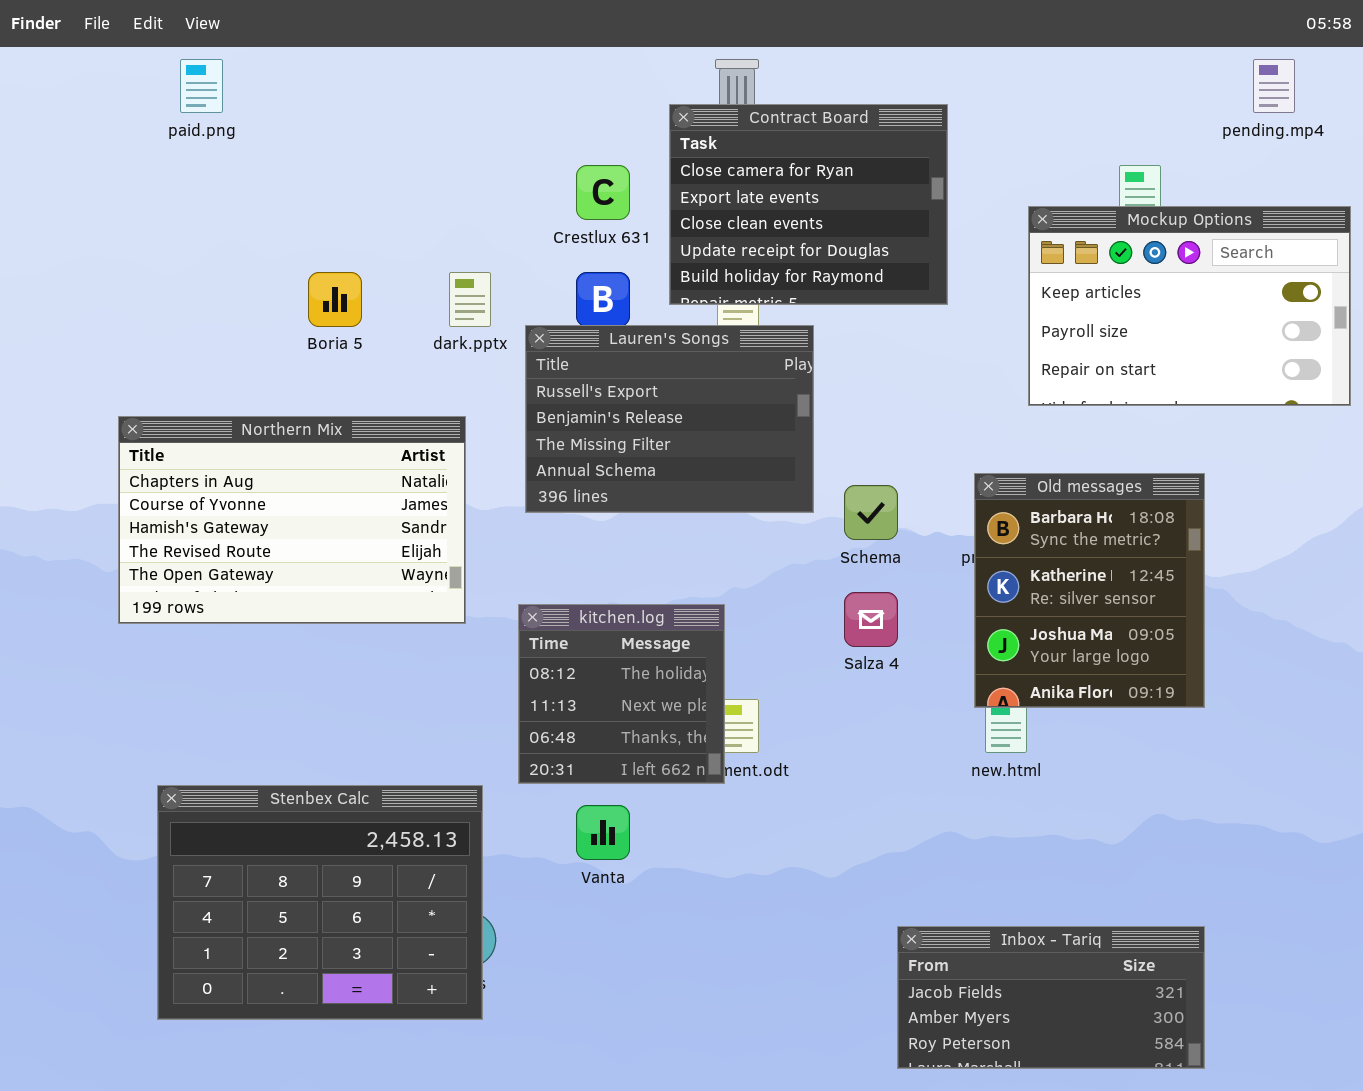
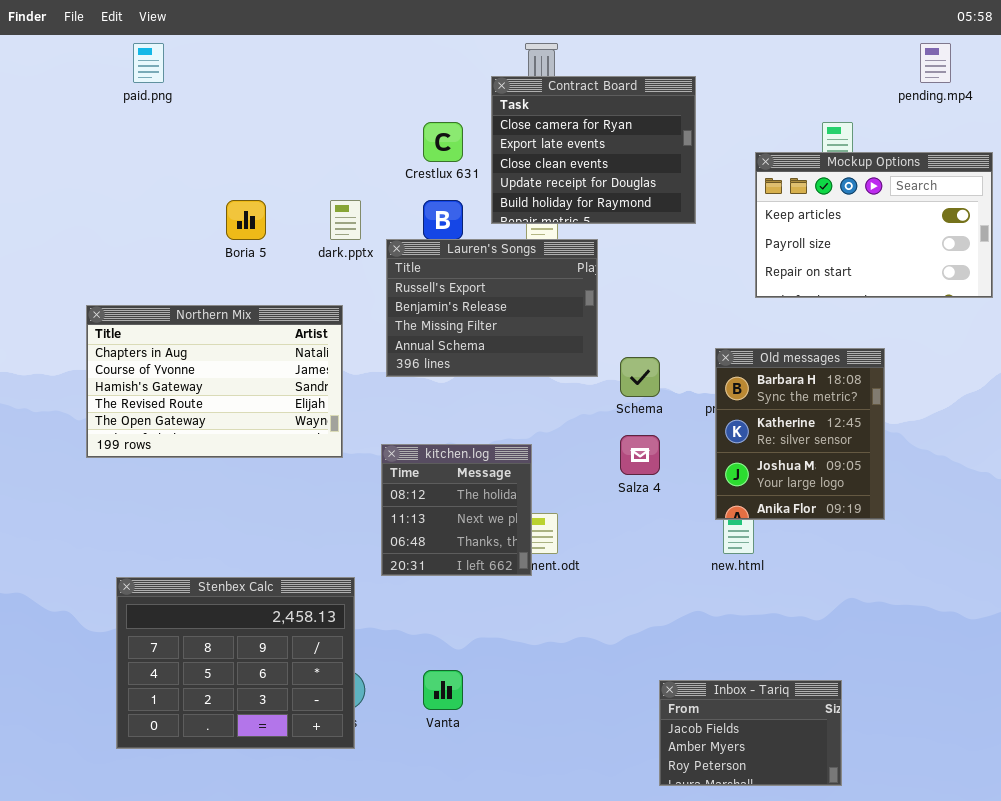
Vanta: [576,805,630,860] -> [423,670,463,710], moved
Inbox - Tariq: [897,926,1205,1069] -> [659,680,842,786], resized

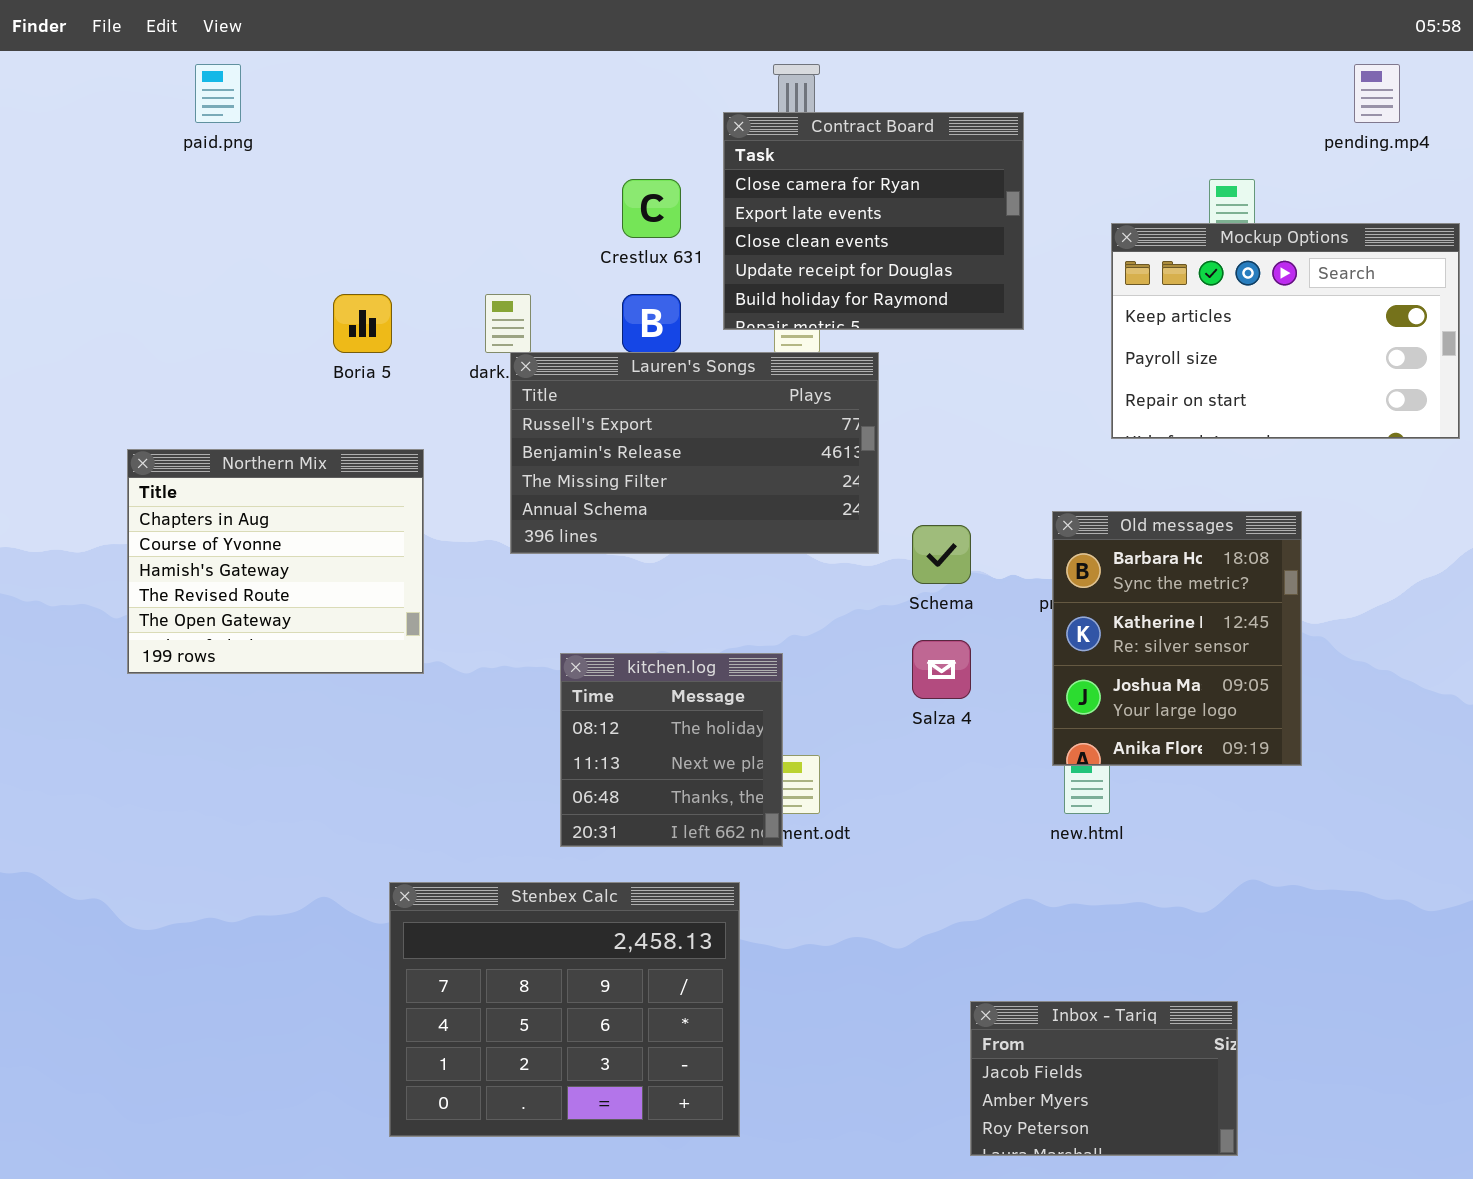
Lauren's Songs: [386,239,598,377] -> [510,352,879,554], resized
Northern Mix: [86,305,343,458] -> [127,449,424,674], resized
Stenbex Calc: [116,577,355,749] -> [389,882,740,1137], moved

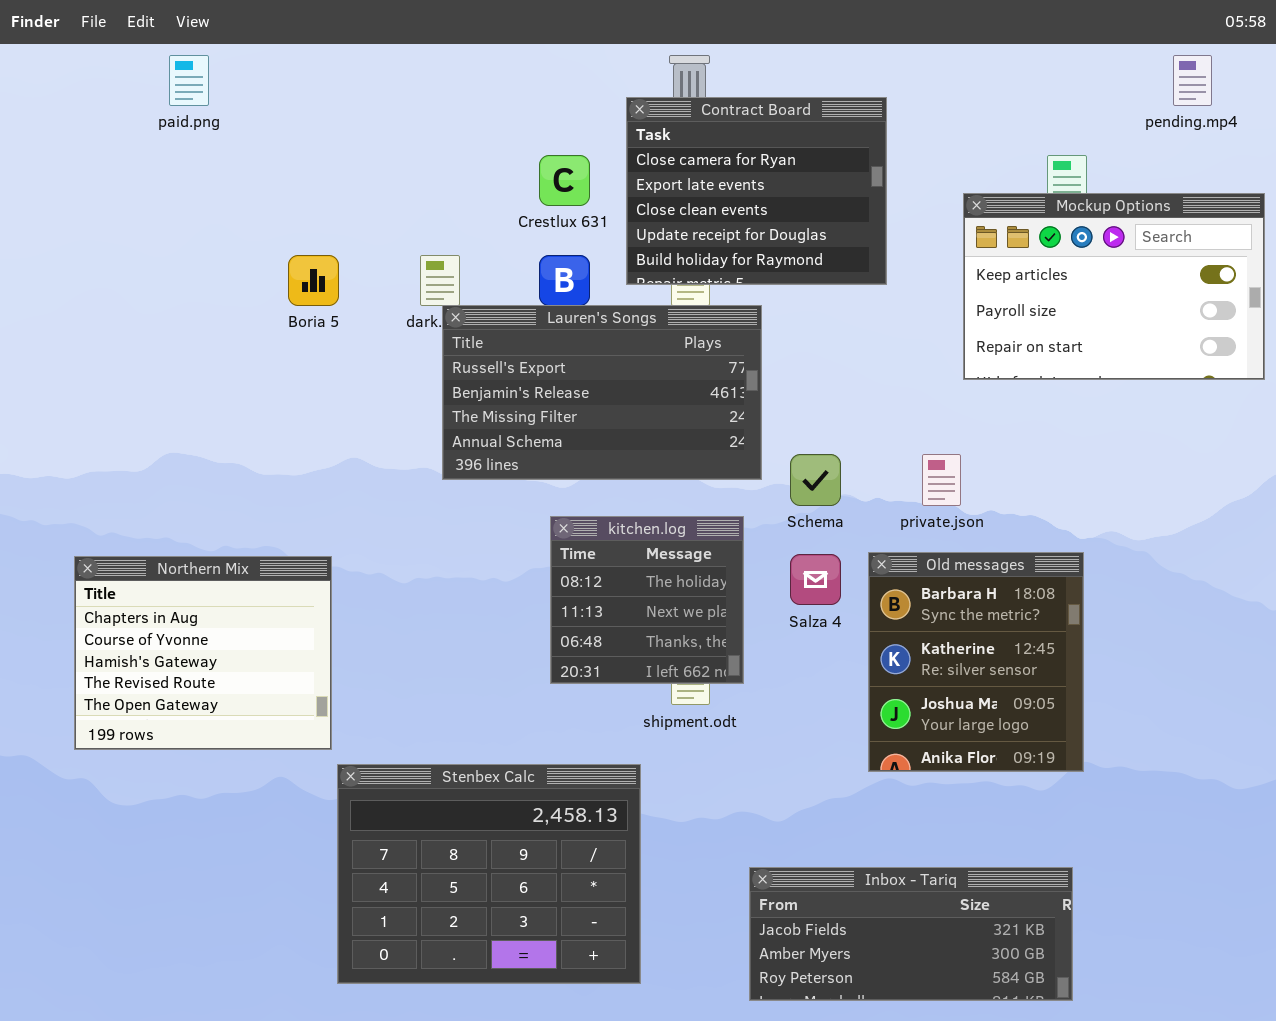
Northern Mix: [127,449,424,674] -> [74,556,332,750], moved
Old messages: [1052,511,1302,766] -> [868,552,1084,772], moved
kitchen.log: [560,653,783,847] -> [550,516,744,684], moved
Inbox - Tariq: [970,1001,1238,1156] -> [749,867,1073,1001], resized

